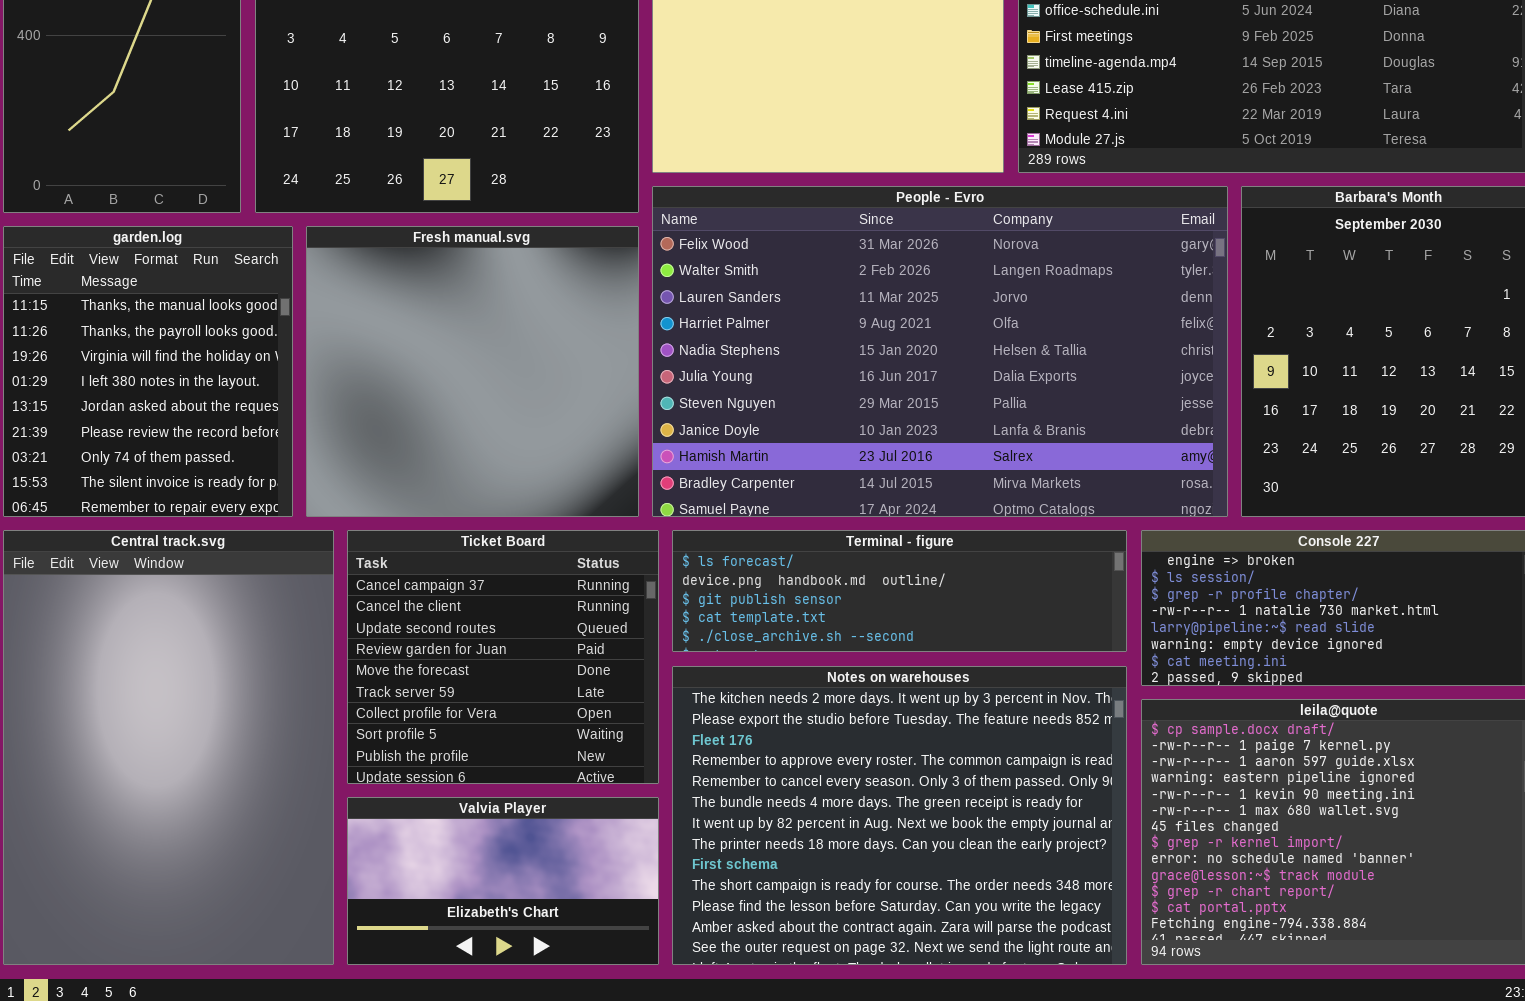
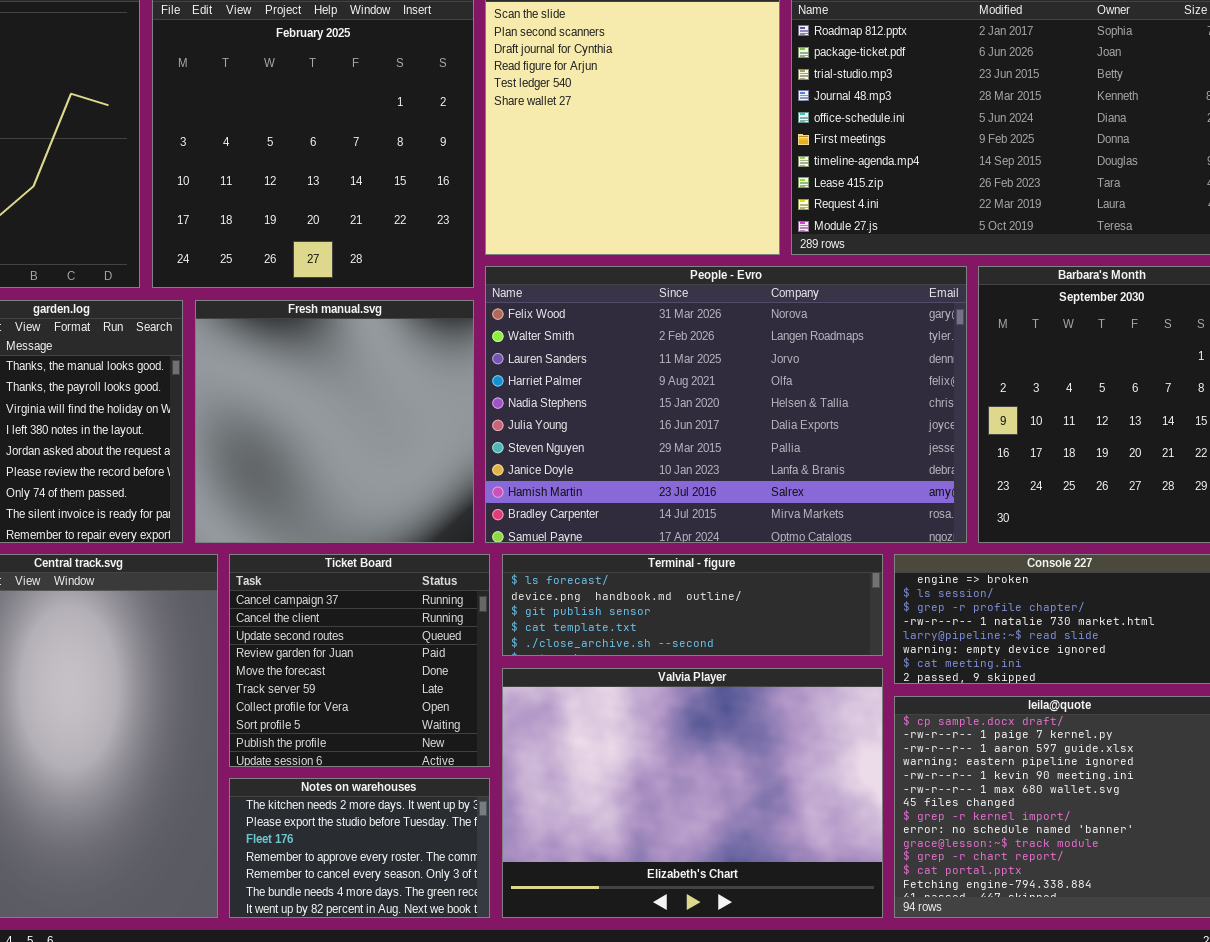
Notes on warehouses: [672,666,1127,965] -> [229,778,490,918], moved, resized
Valvia Player: [347,797,659,965] -> [502,668,883,918], moved, resized

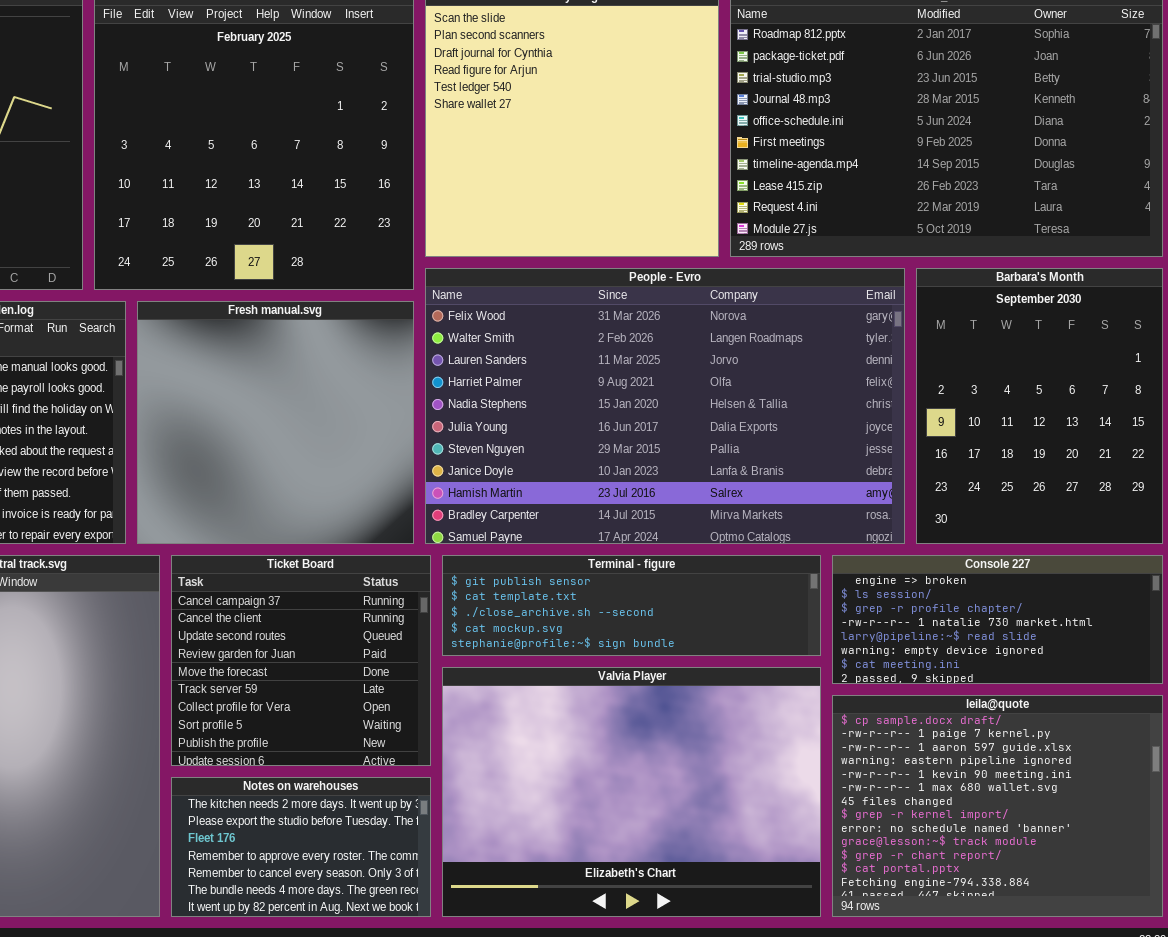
Terminal - figure: [502,554,883,656] -> [442,555,821,656], scrolled down 2 rows

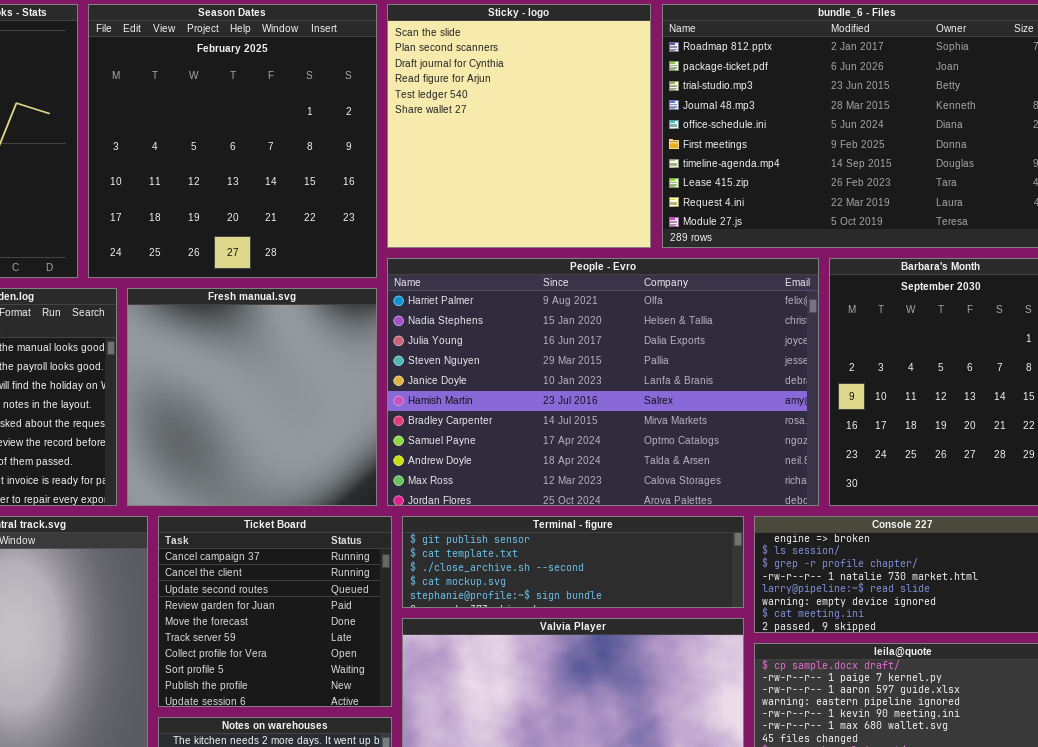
People - Evro: [425,268,905,544] -> [387,258,819,506], scrolled down 3 rows

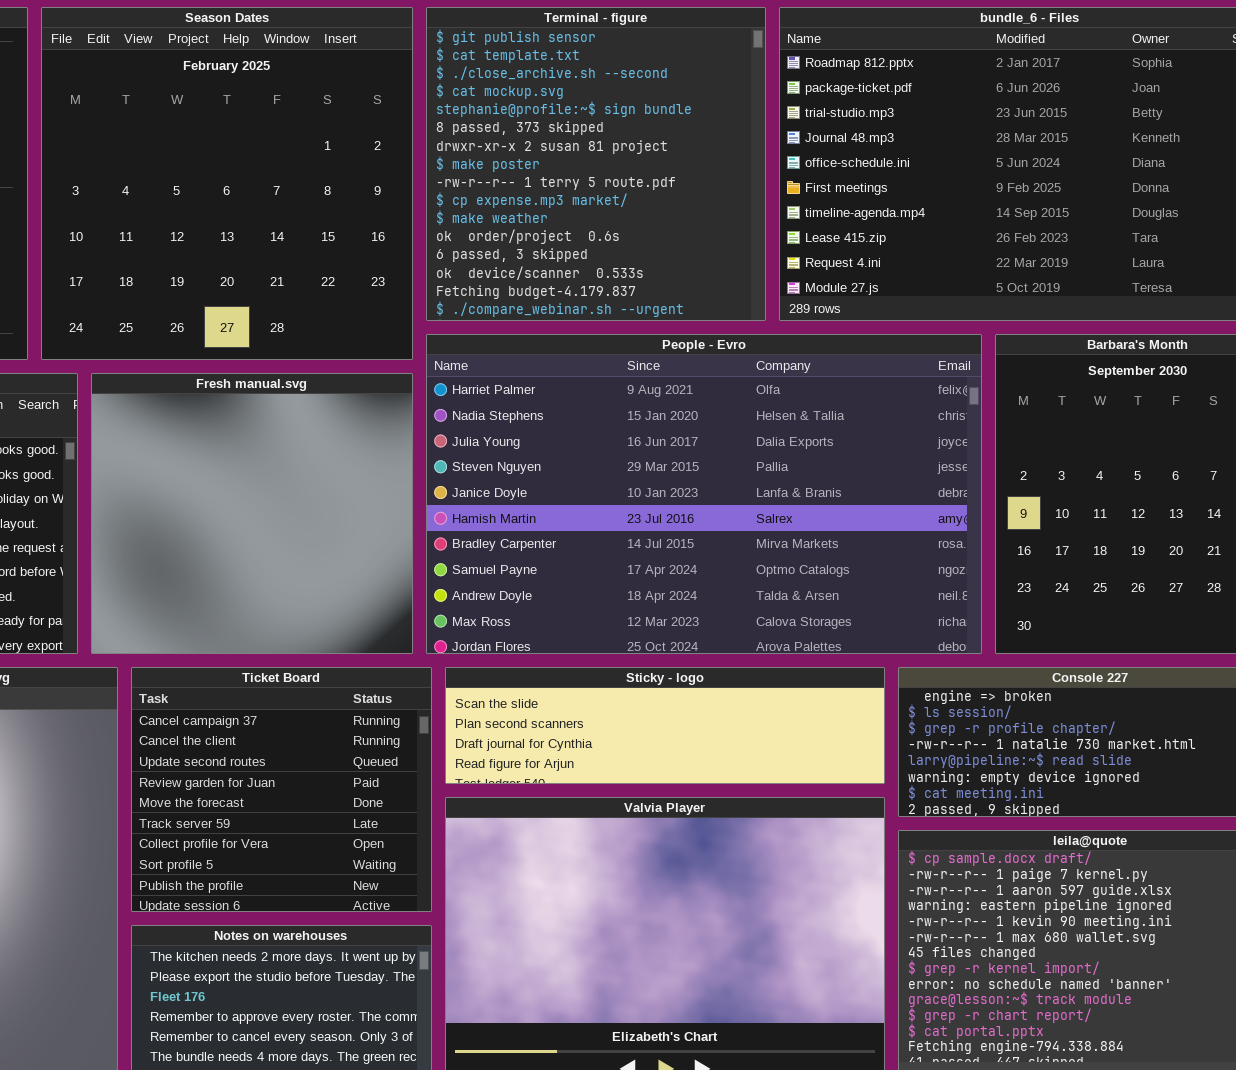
Sticky - logo: [387,4,651,248] -> [445,667,885,784], moved, resized
Terminal - figure: [402,516,744,608] -> [426,7,766,321], moved, resized

